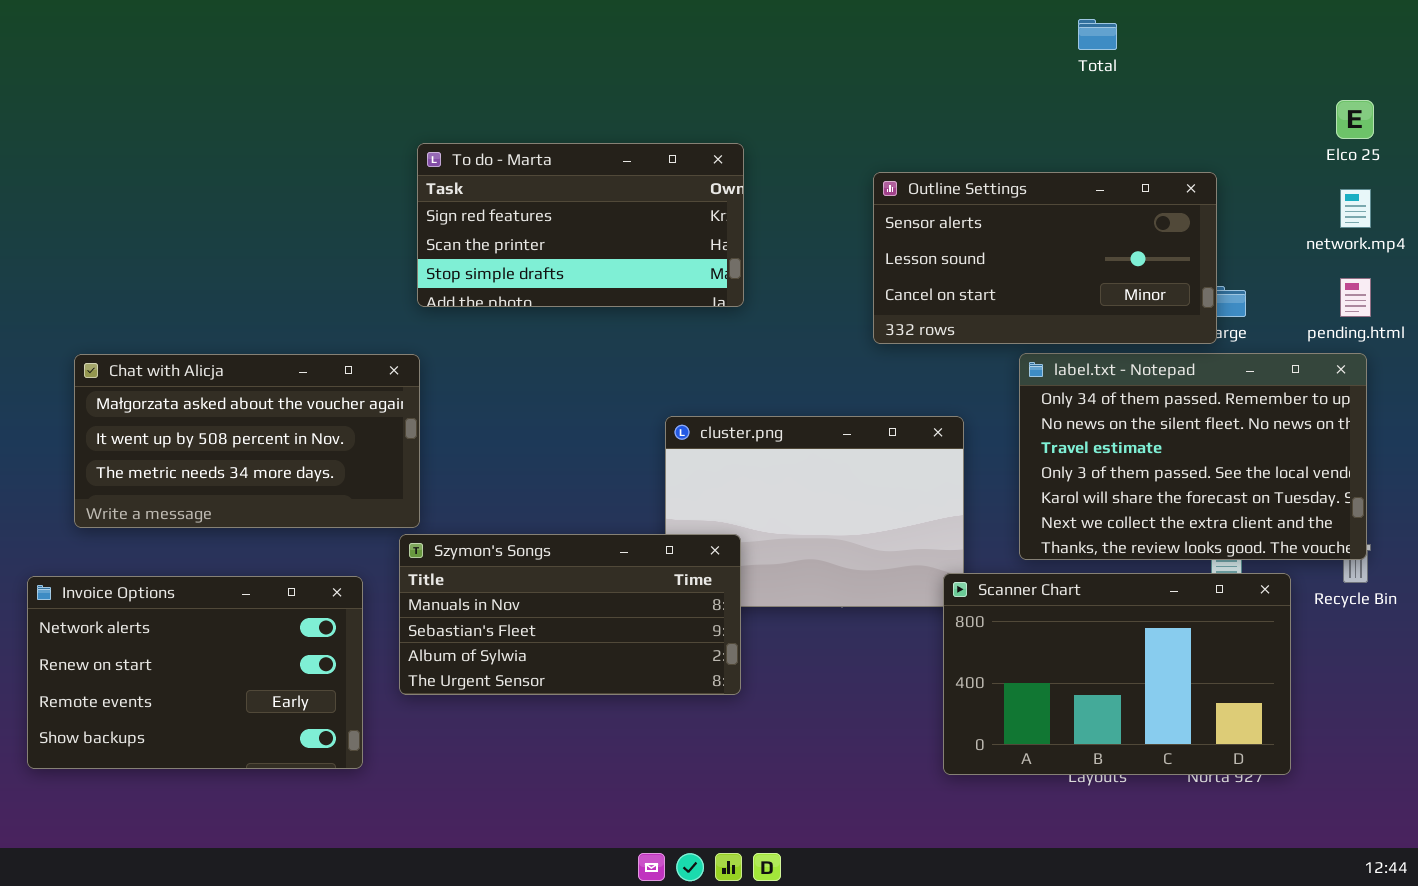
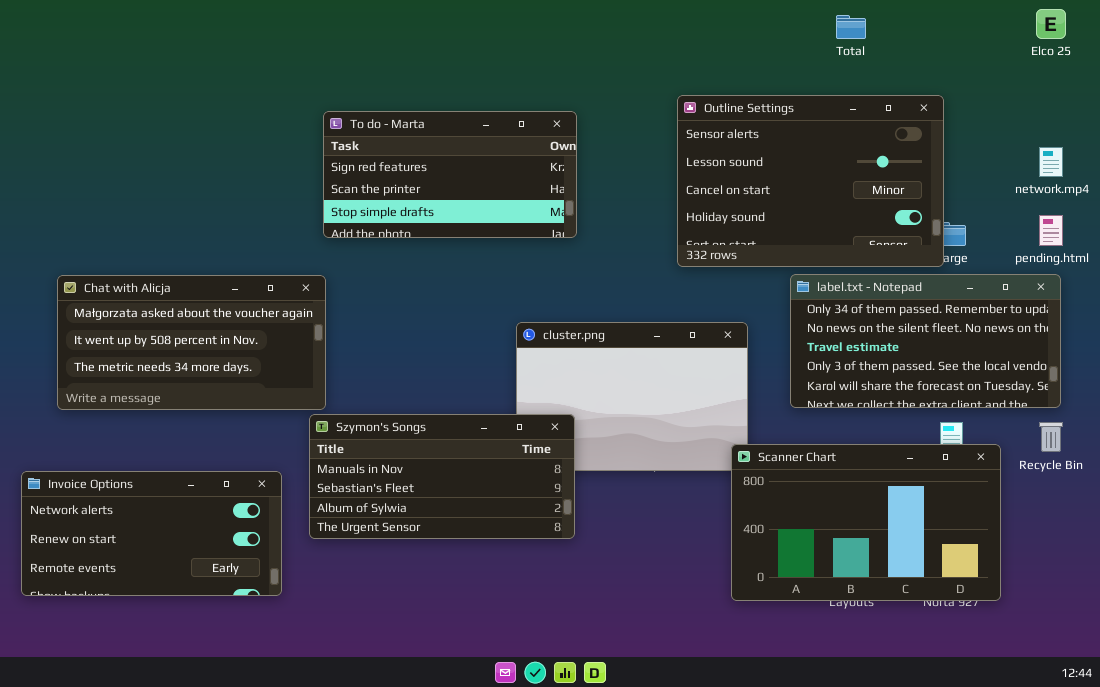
Elco 25: [1336,100,1374,139] -> [1036,9,1066,39], moved
Outline Settings: [873,172,1217,344] -> [677,95,944,267], resized
label.txt - Notepad: [1019,353,1367,560] -> [790,274,1061,408], resized
Invoice Options: [27,576,363,769] -> [21,471,282,596], resized

